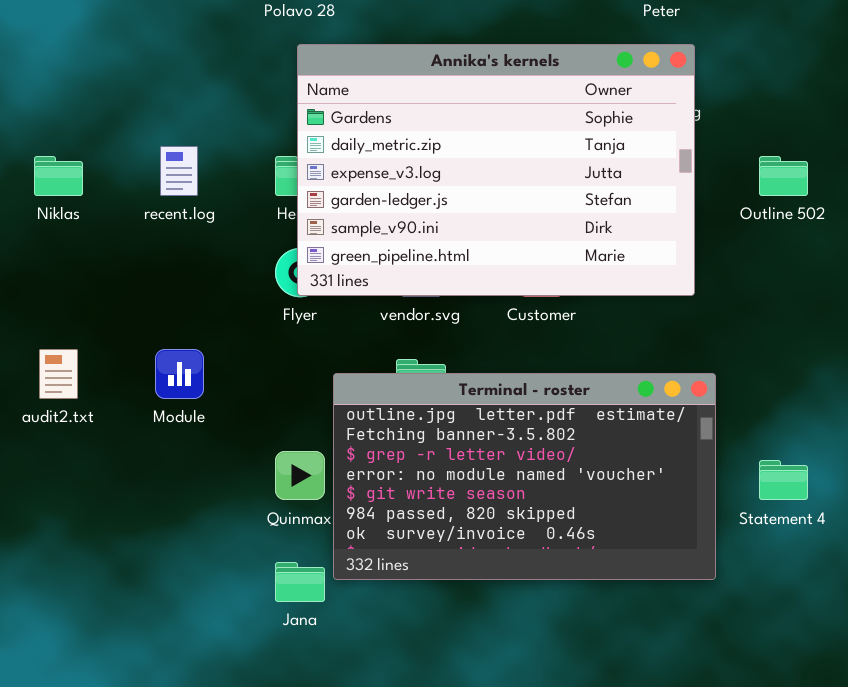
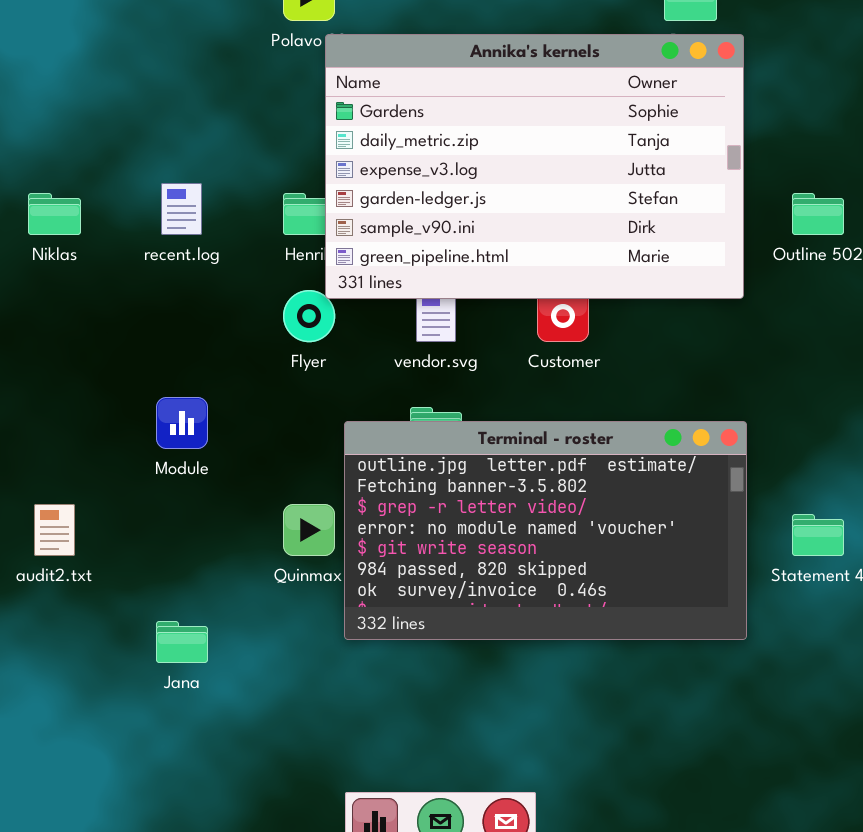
Annika's kernels: [297,44,695,296] -> [325,34,744,299], moved
audit2.txt: [39,349,78,399] -> [34,504,75,556], moved
Jana: [275,562,325,602] -> [156,621,208,663], moved

